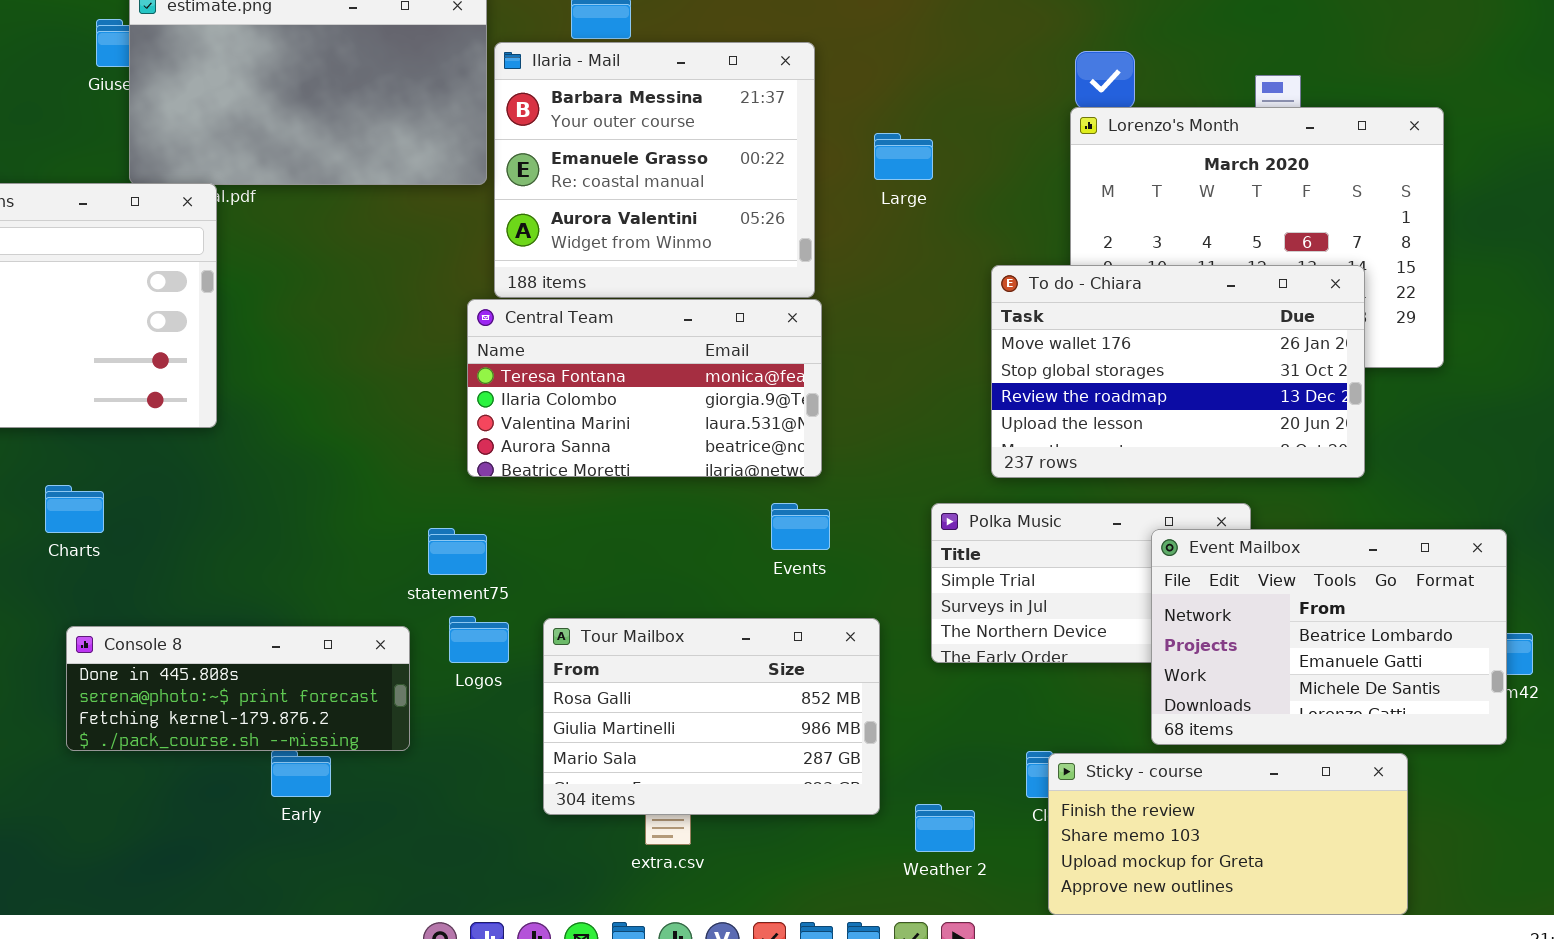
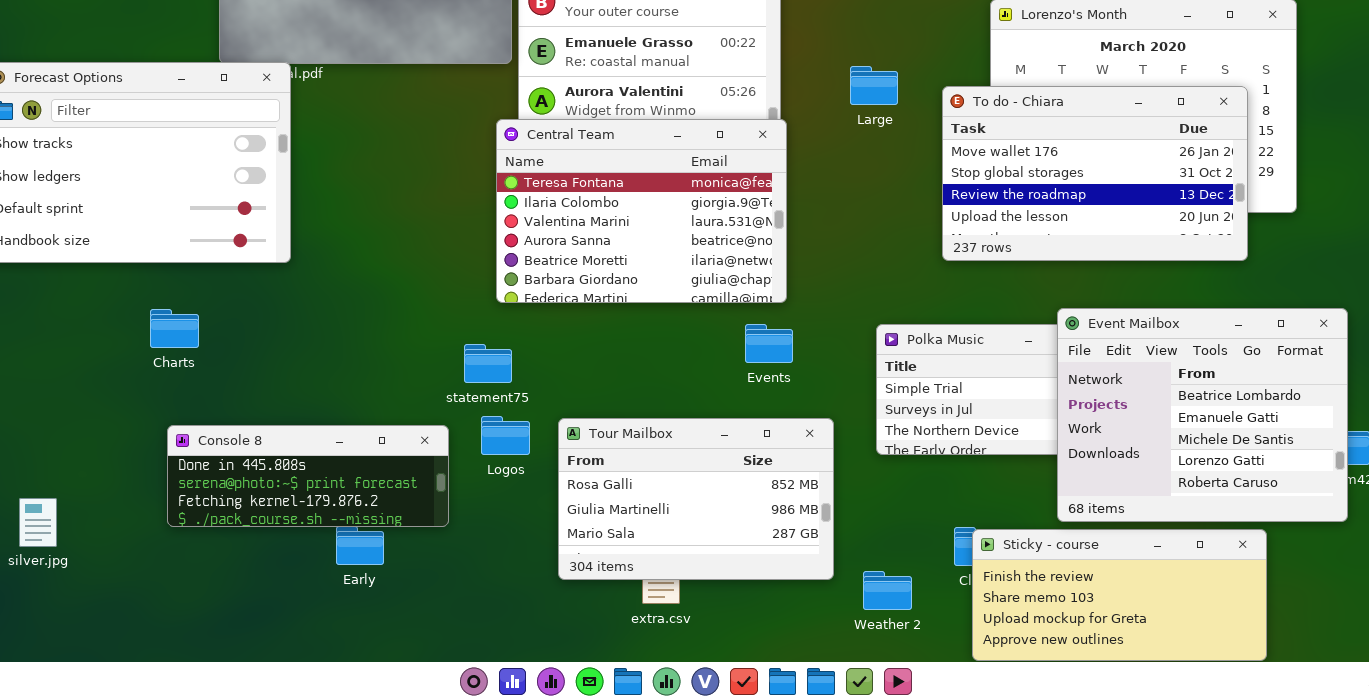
Large: [874,133,933,180] -> [850,66,898,105], moved
To do - Chiara: [991,265,1365,478] -> [942,86,1248,261], moved
Central Team: [467,299,822,477] -> [496,119,787,303], resized
Event Mailbox: [1151,529,1507,745] -> [1057,308,1348,522], resized

